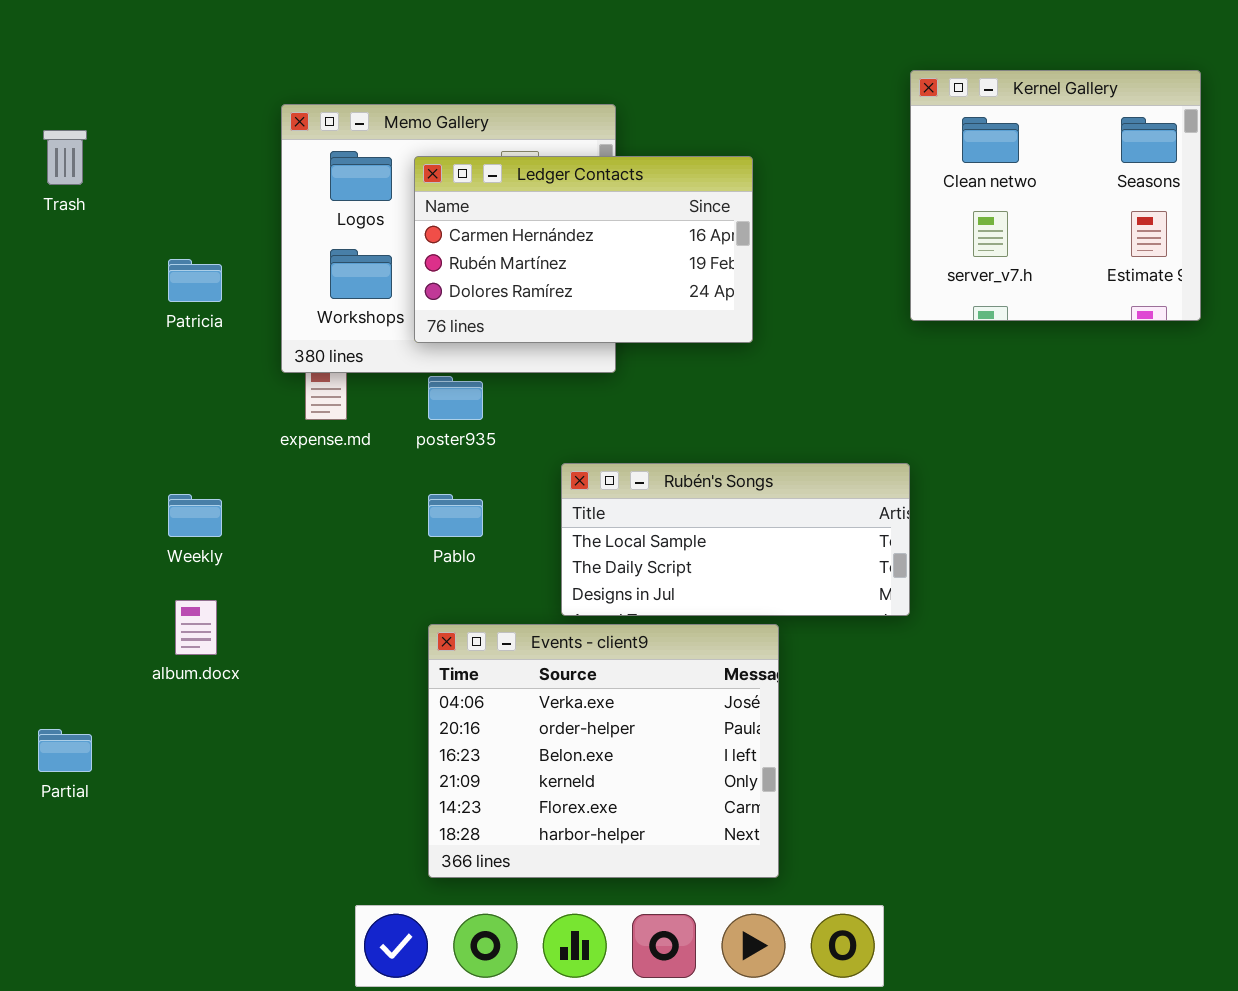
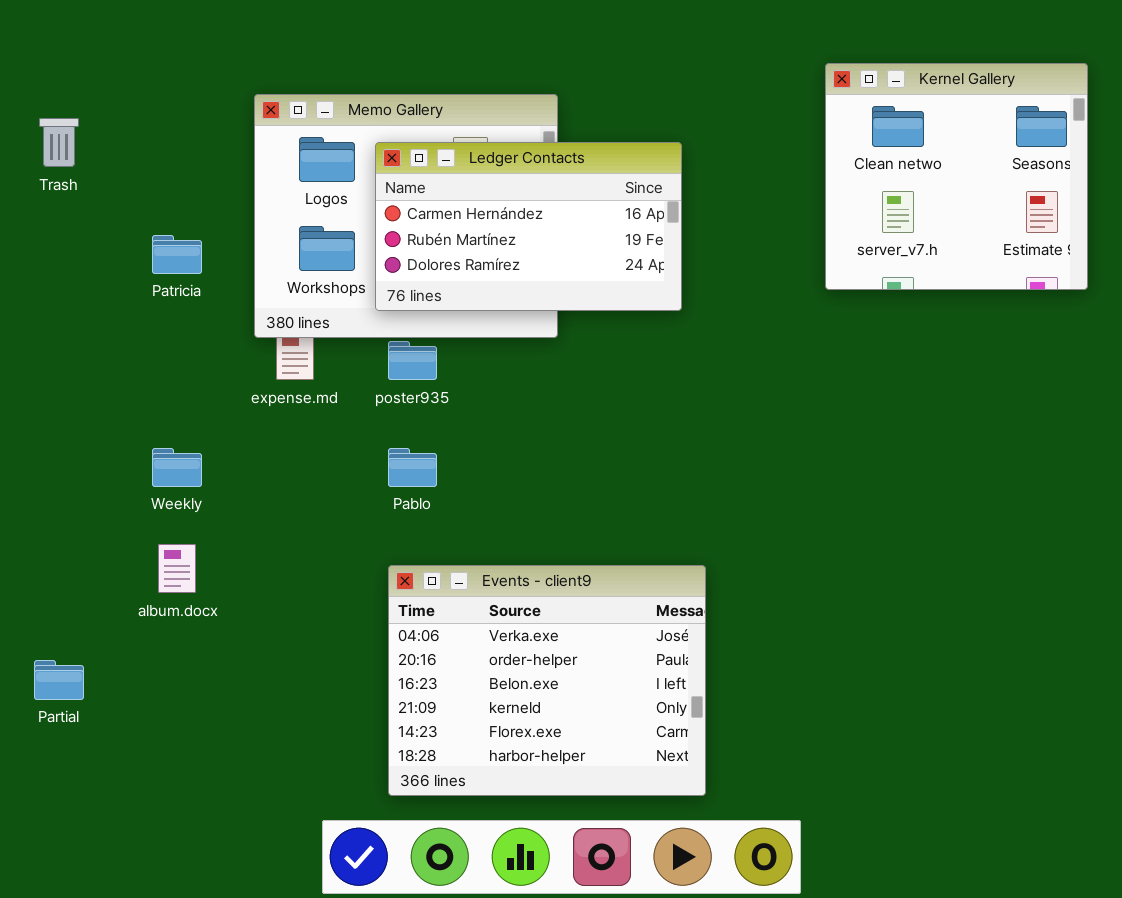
Rubén's Songs: [561,463,910,616] -> none, closed

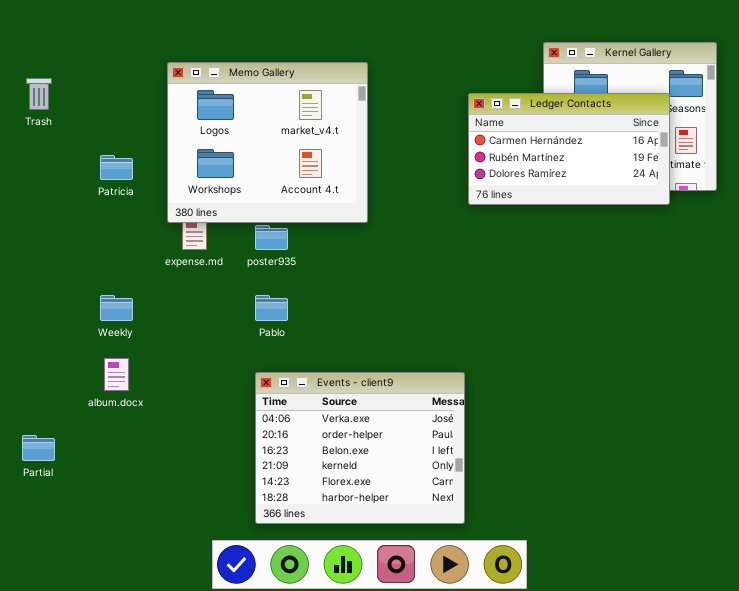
Ledger Contacts: [375,142,682,311] -> [468,93,670,205], moved

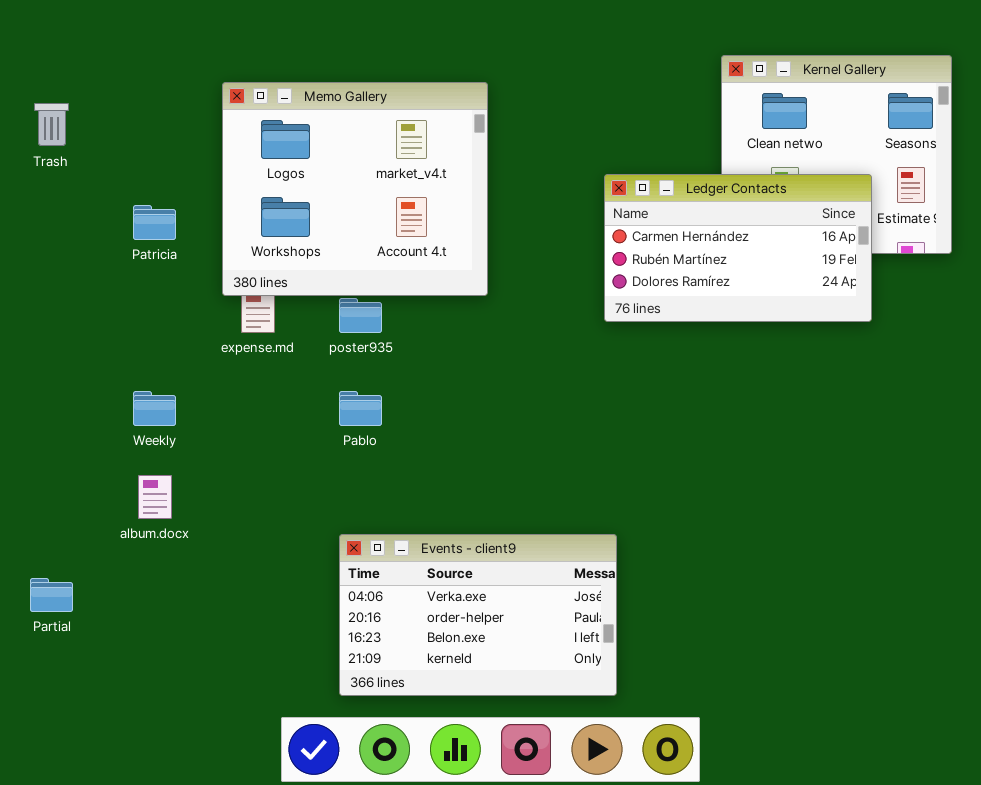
Ledger Contacts: [468,93,670,205] -> [604,174,872,322], moved
Events - client9: [255,372,465,524] -> [339,534,617,696], resized

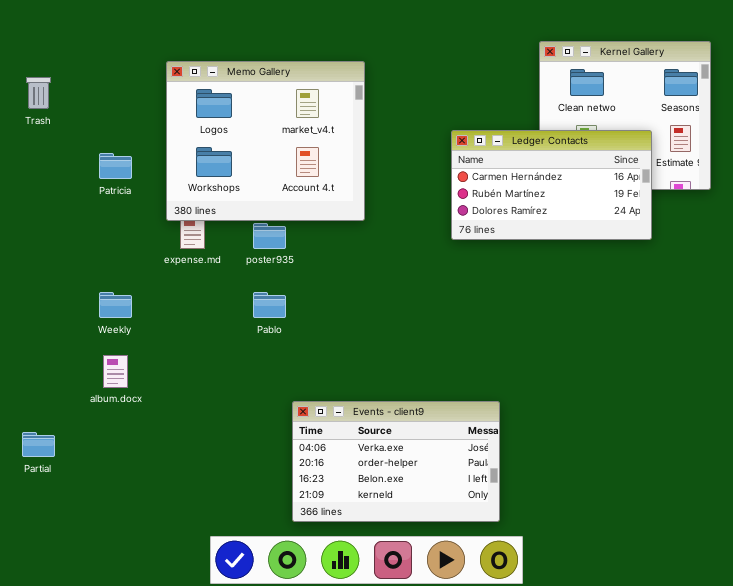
Events - client9: [339,534,617,696] -> [292,401,500,522], moved

